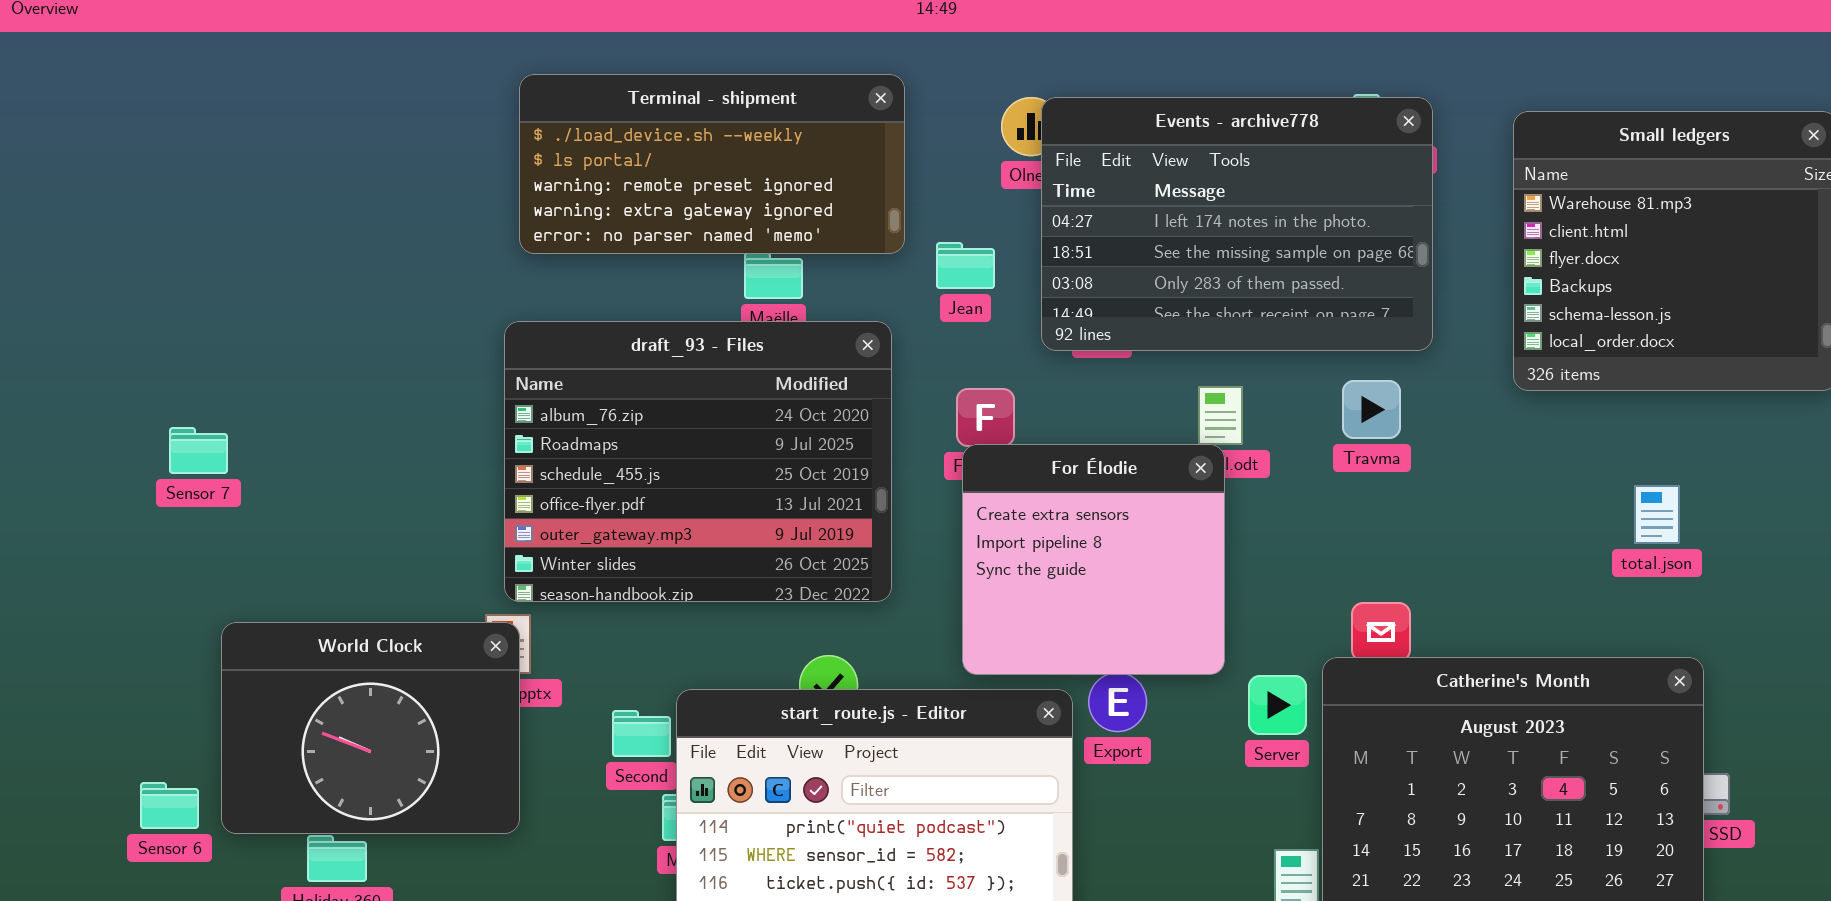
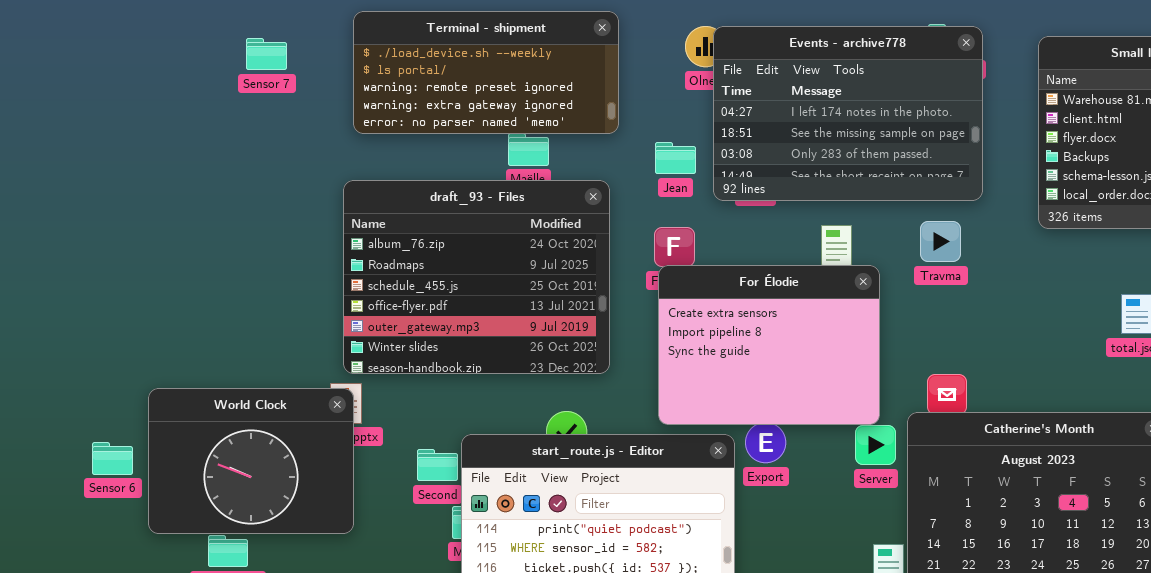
Jean: [936,242,995,289] -> [655,142,696,174], moved
Sensor 7: [169,427,228,474] -> [246,38,287,70], moved
For Élodie: [962,444,1225,675] -> [658,265,880,425], resized
Sensor 6: [140,782,199,829] -> [92,442,133,475], moved

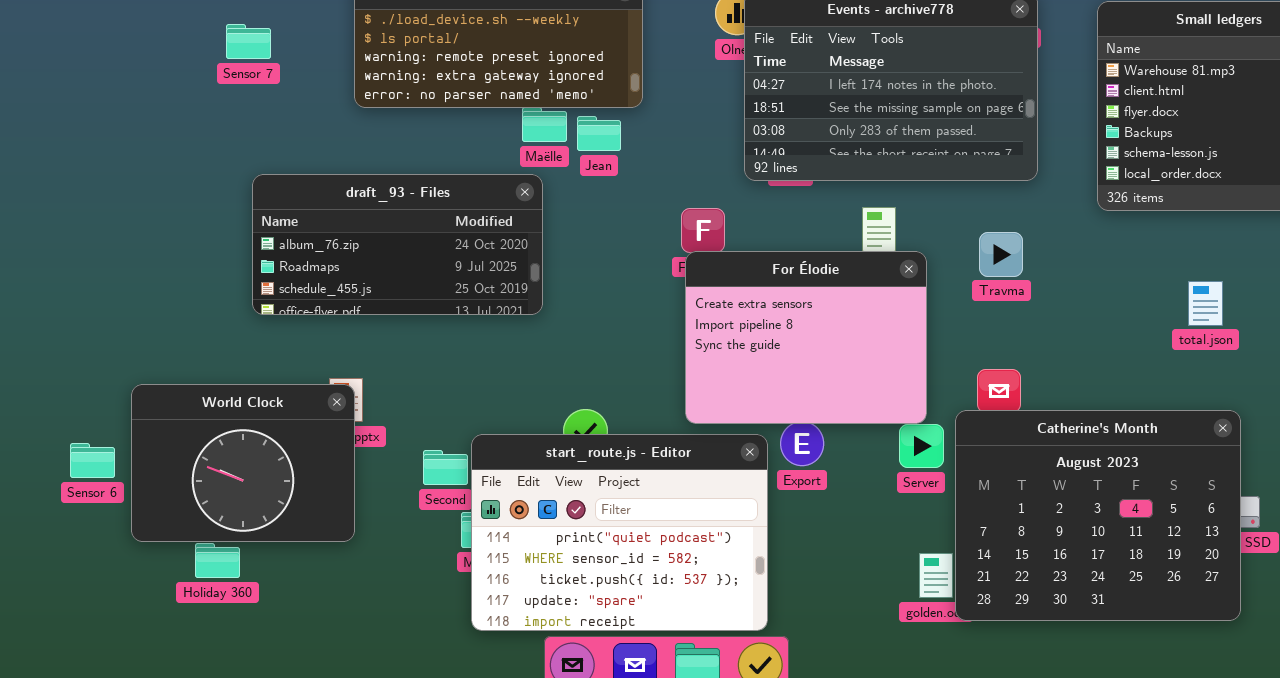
Sensor 7: [246,38,287,70] -> [226,24,271,59], moved
Jean: [655,142,696,174] -> [577,116,621,151], moved
draft_93 - Files: [343,180,610,374] -> [252,174,543,315], moved, resized
Travma: [920,221,961,262] -> [979,232,1023,277], moved

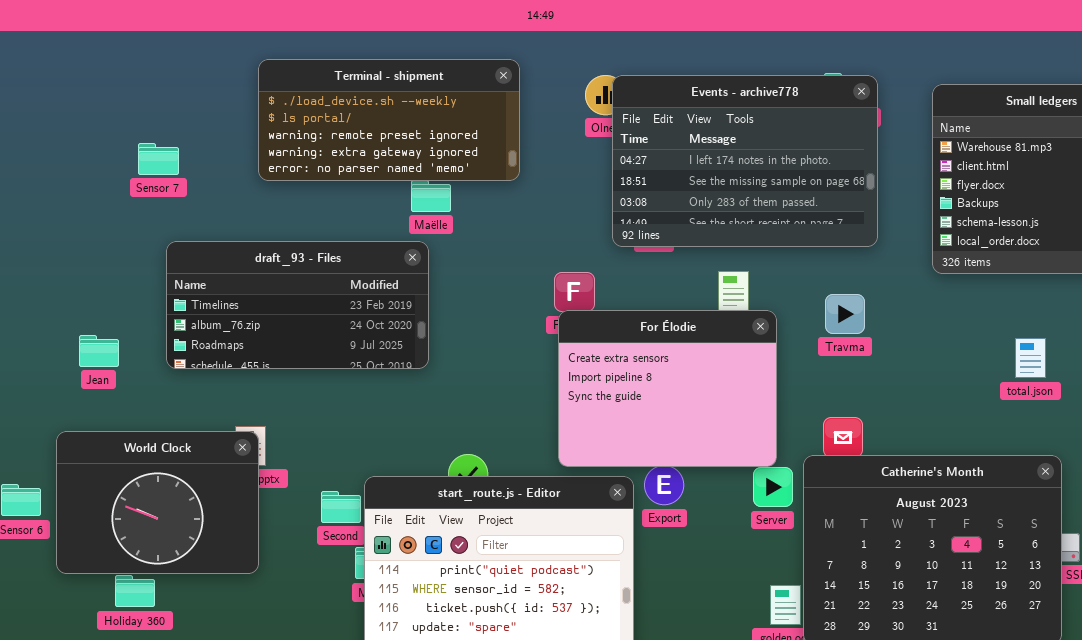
Sensor 7: [226,24,271,59] -> [138,143,179,175], moved
Jean: [577,116,621,151] -> [79,335,119,367], moved
draft_93 - Files: [252,174,543,315] -> [166,241,429,369], scrolled up 1 row

